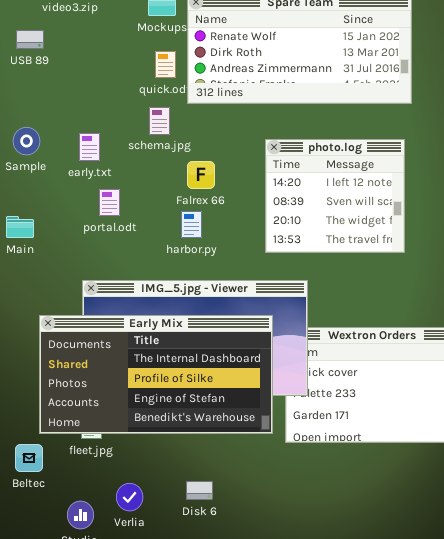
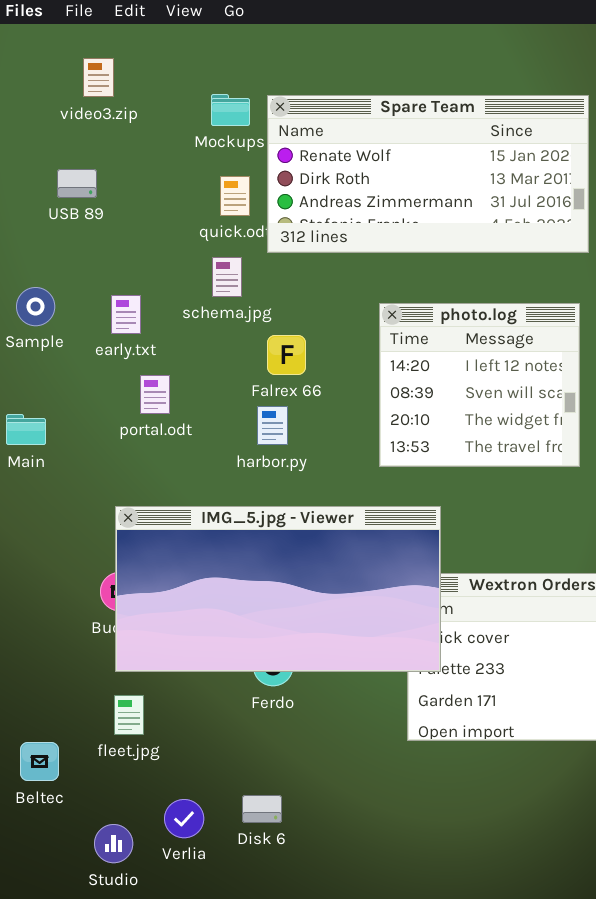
USB 89: [16,30,44,49] -> [57,169,97,198], moved
Early Mix: [39,315,273,434] -> none, closed
Disk 6: [186,481,213,500] -> [242,795,282,823], moved

